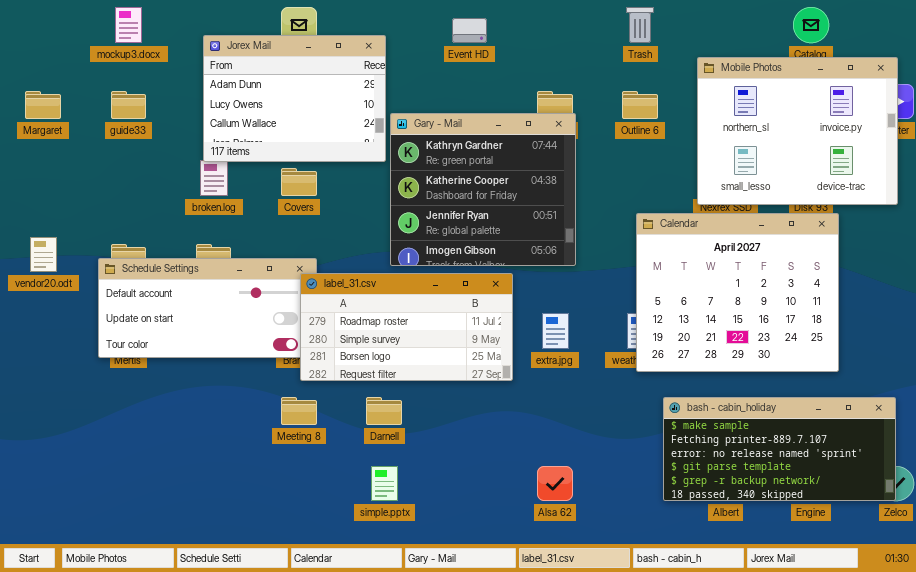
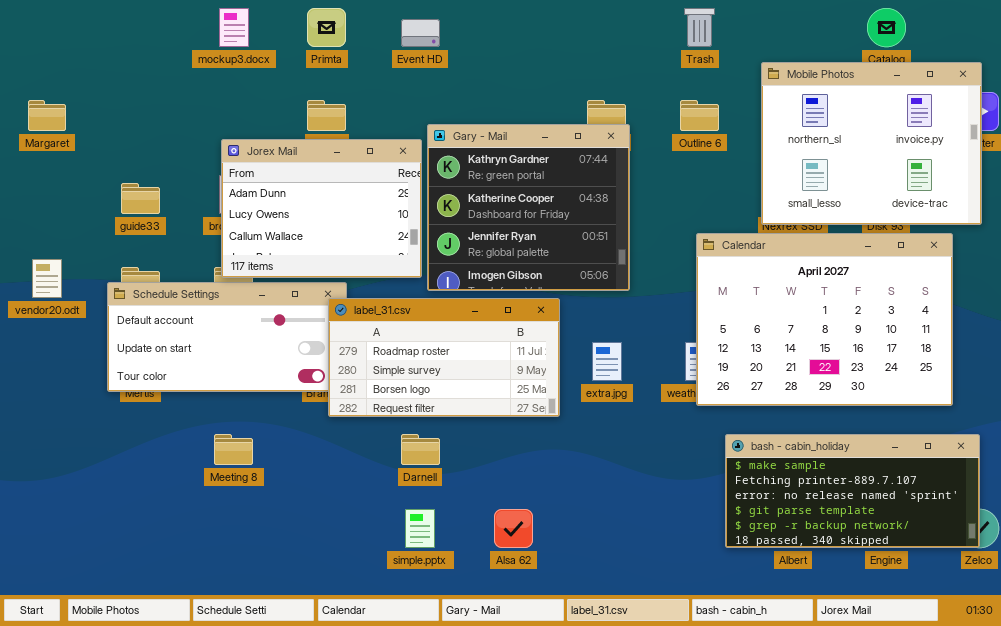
mockup3.docx: [115,7,142,43] -> [219,8,249,47], moved
Event HD: [452,18,487,43] -> [401,19,440,47], moved
Jorex Mail: [203,35,386,162] -> [221,139,422,278], moved
guide33: [111,91,146,119] -> [121,183,160,214], moved
Calendar: [636,213,839,372] -> [696,233,953,406], resized
Meeting 8: [281,397,317,425] -> [214,434,253,465], moved
Alsa 62: [537,466,573,501] -> [494,509,533,548], moved

